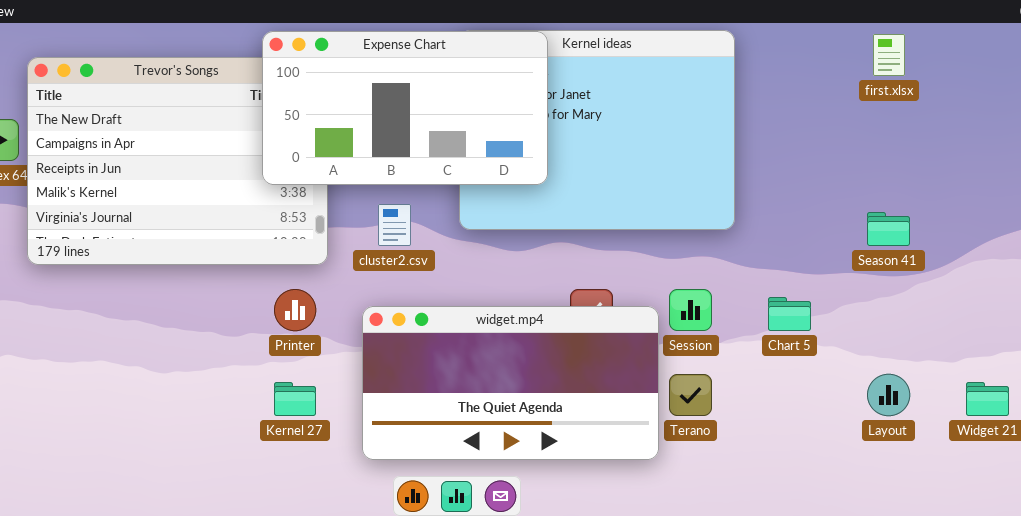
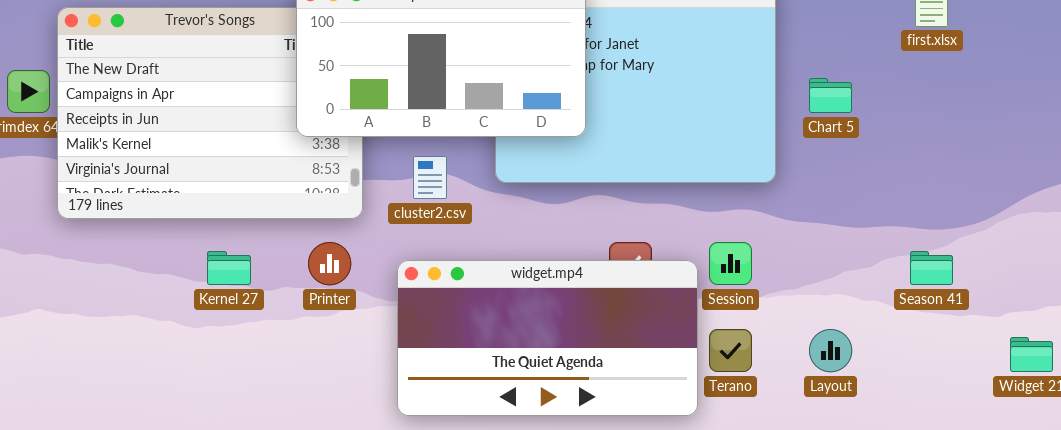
Season 41: [867,212,910,246] -> [910,251,953,285], moved
Chart 5: [768,297,811,331] -> [809,78,852,113], moved
Layout: [867,374,910,416] -> [809,329,852,372], moved
Kernel 27: [274,382,316,416] -> [207,251,251,285], moved

